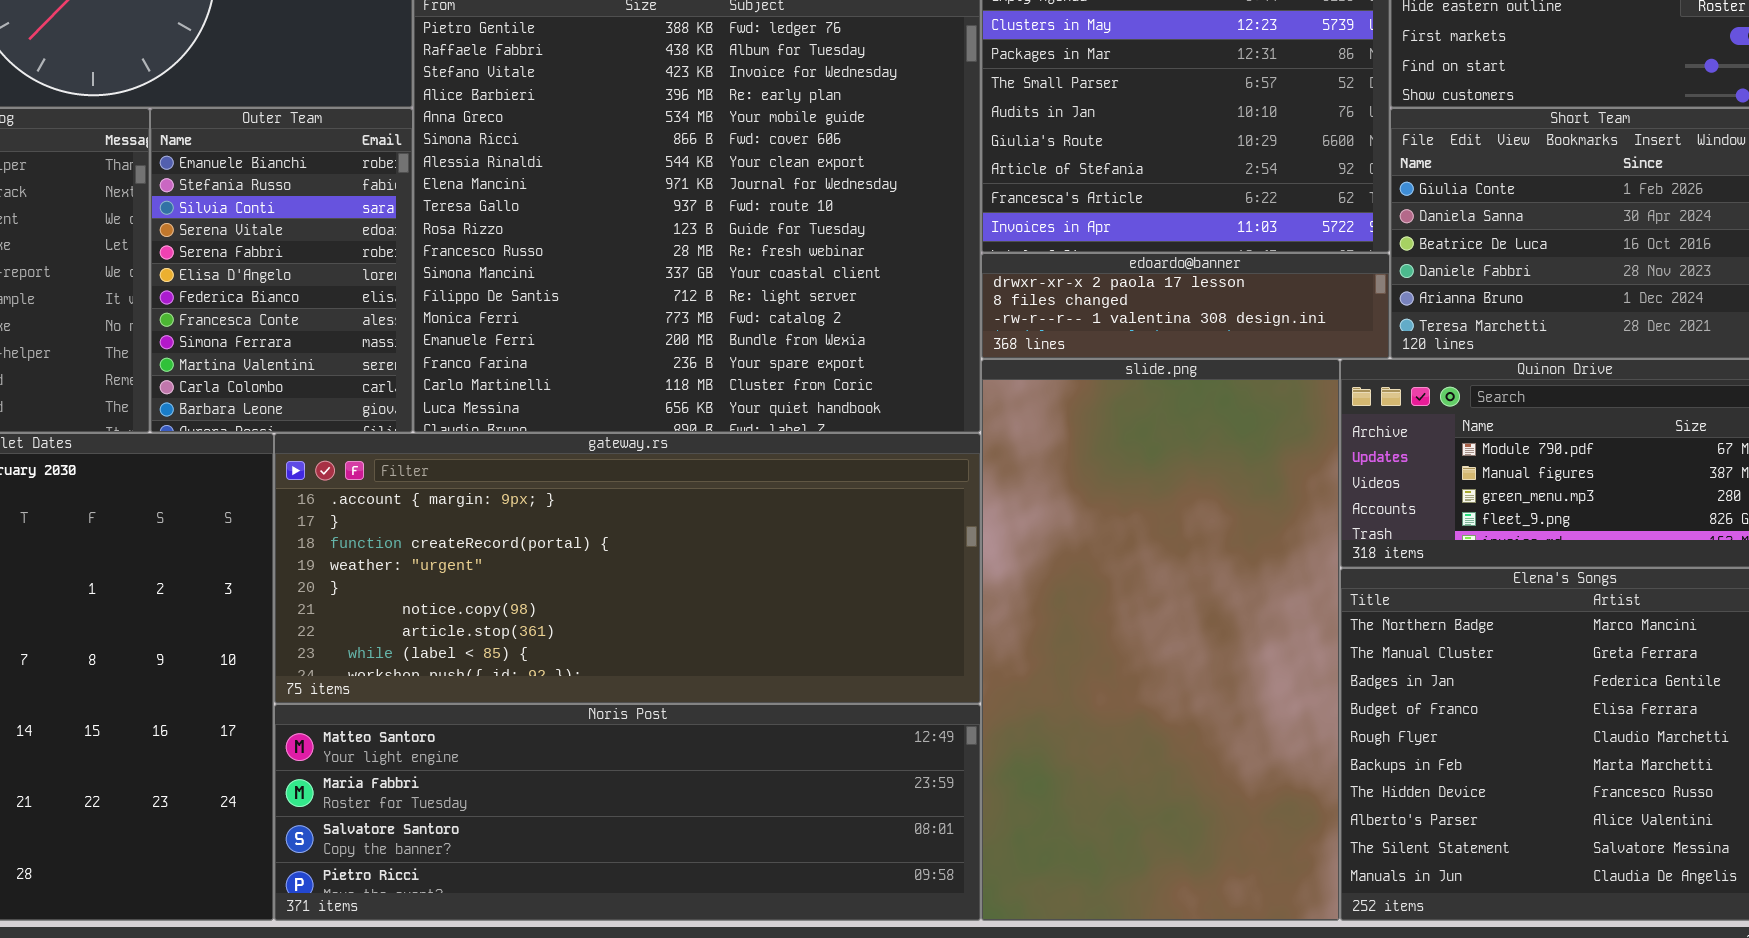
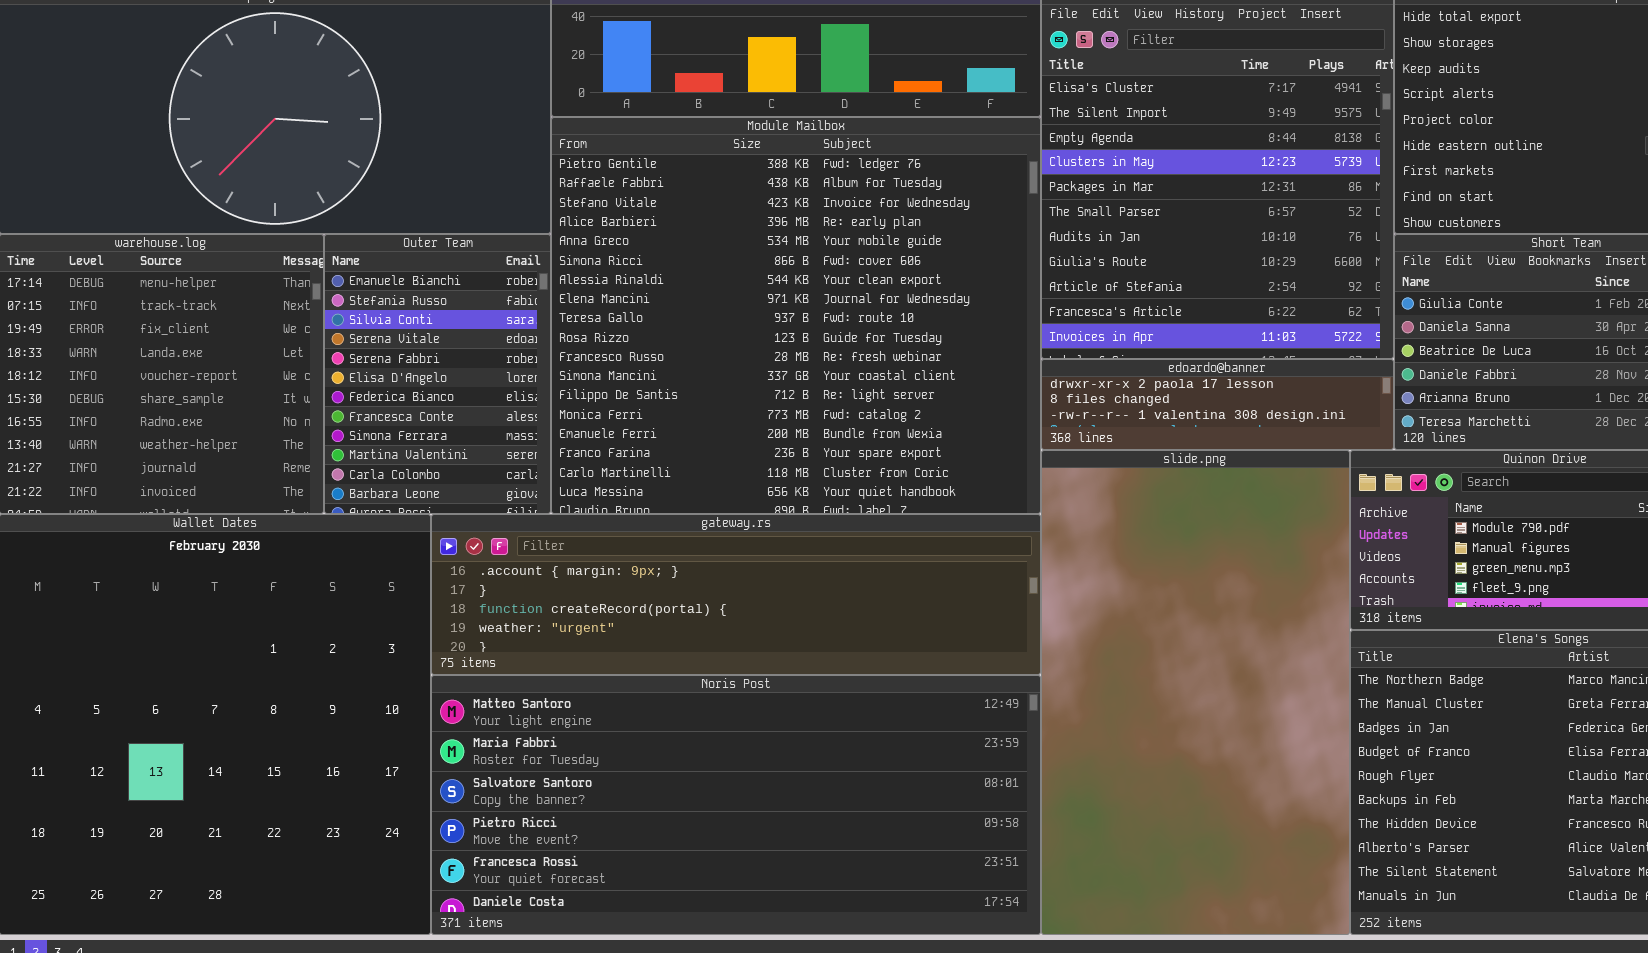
gateway.rs: [274,433,981,704] -> [431,514,1041,675], resized
Noris Post: [274,704,981,921] -> [431,675,1041,935], resized

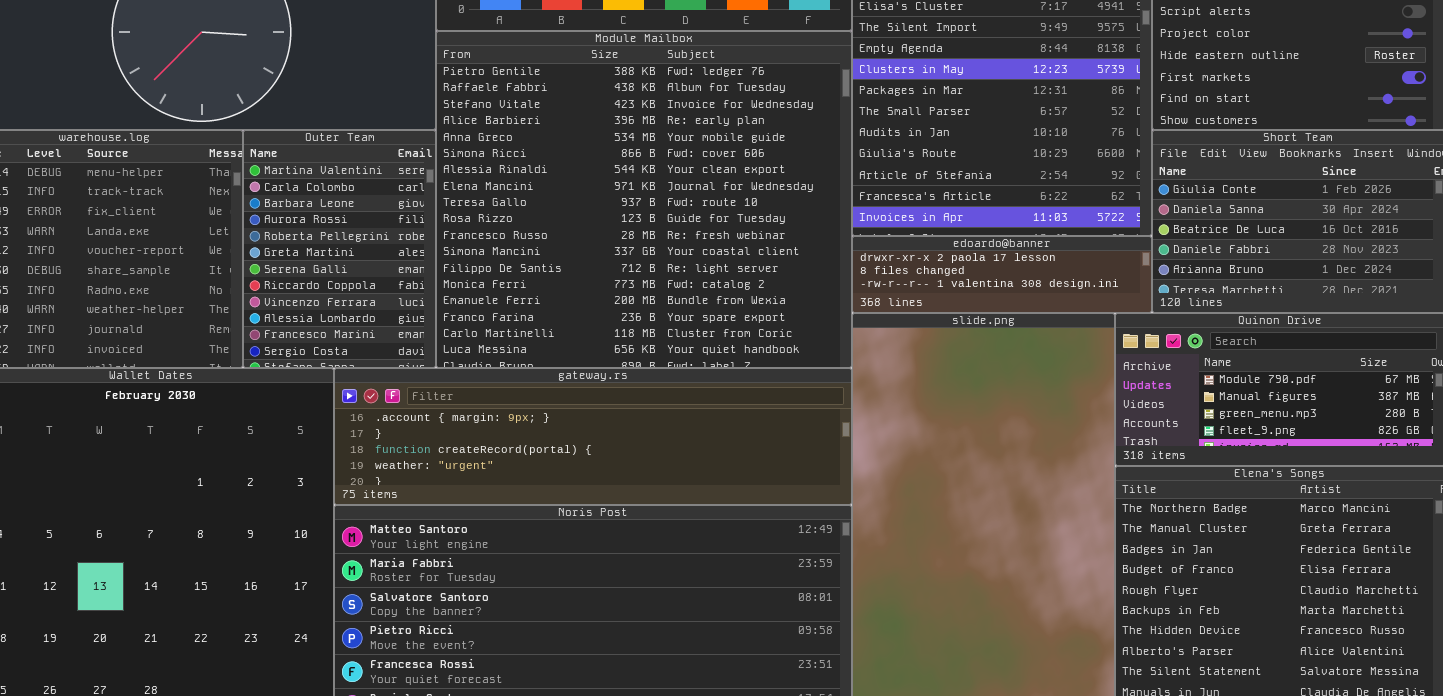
Outer Team: [324,234,551,514] -> [243,130,436,368], scrolled down 9 rows

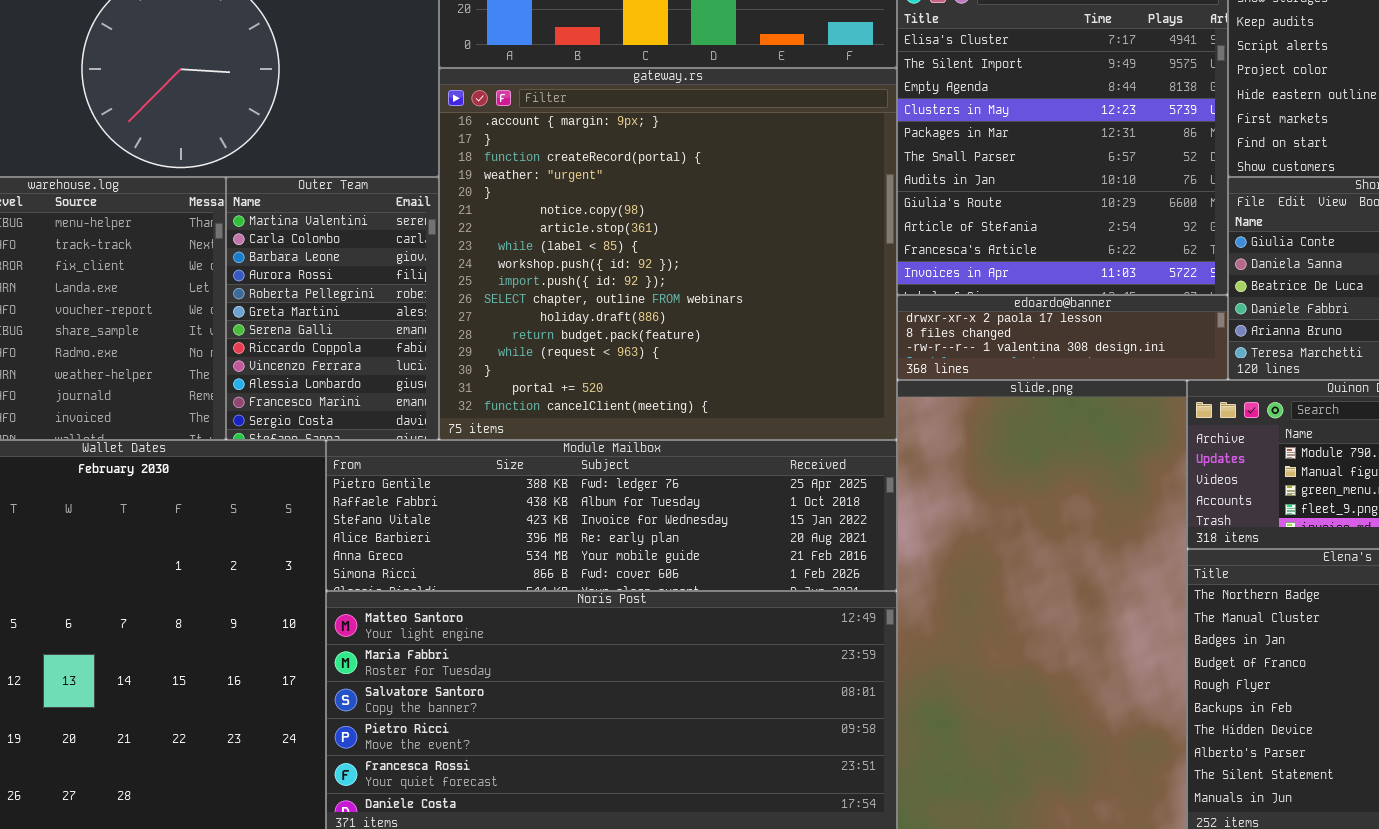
Module Mailbox: [436,31,852,368] -> [326,440,897,591], moved, resized
gateway.rs: [334,368,852,505] -> [439,68,897,440], moved, resized

